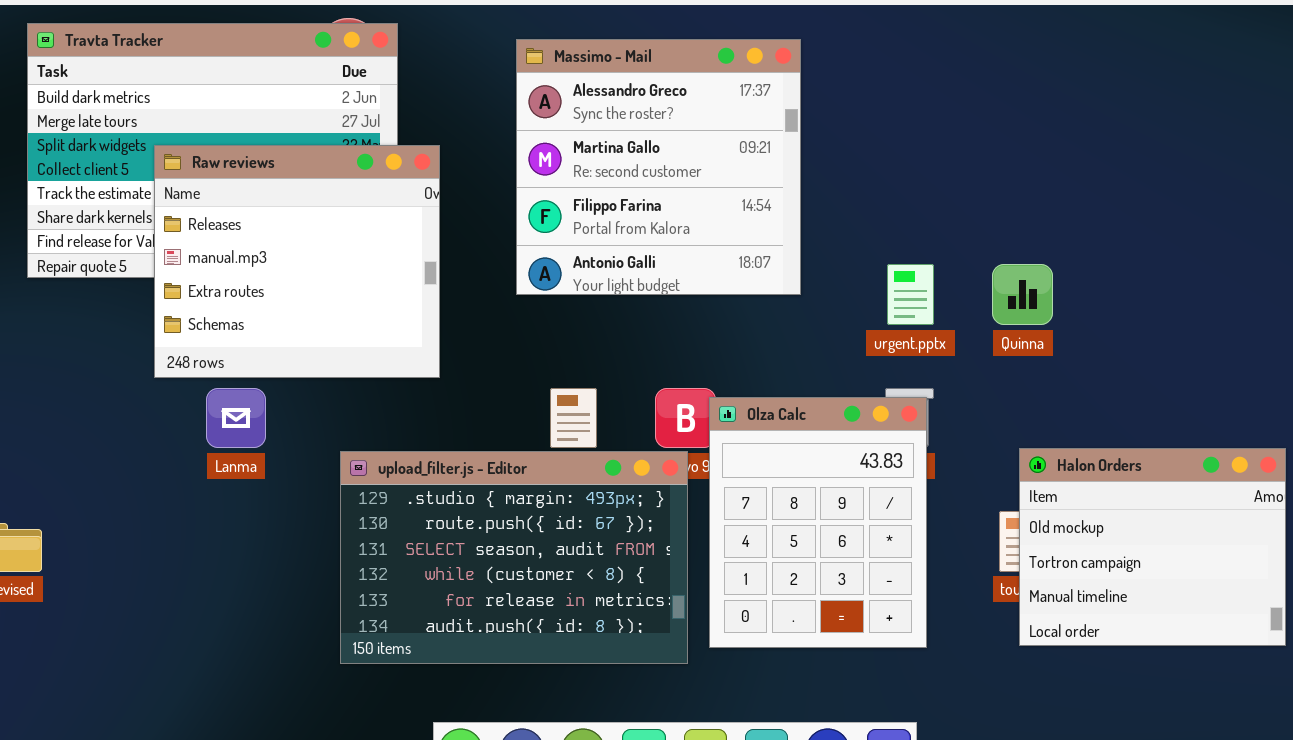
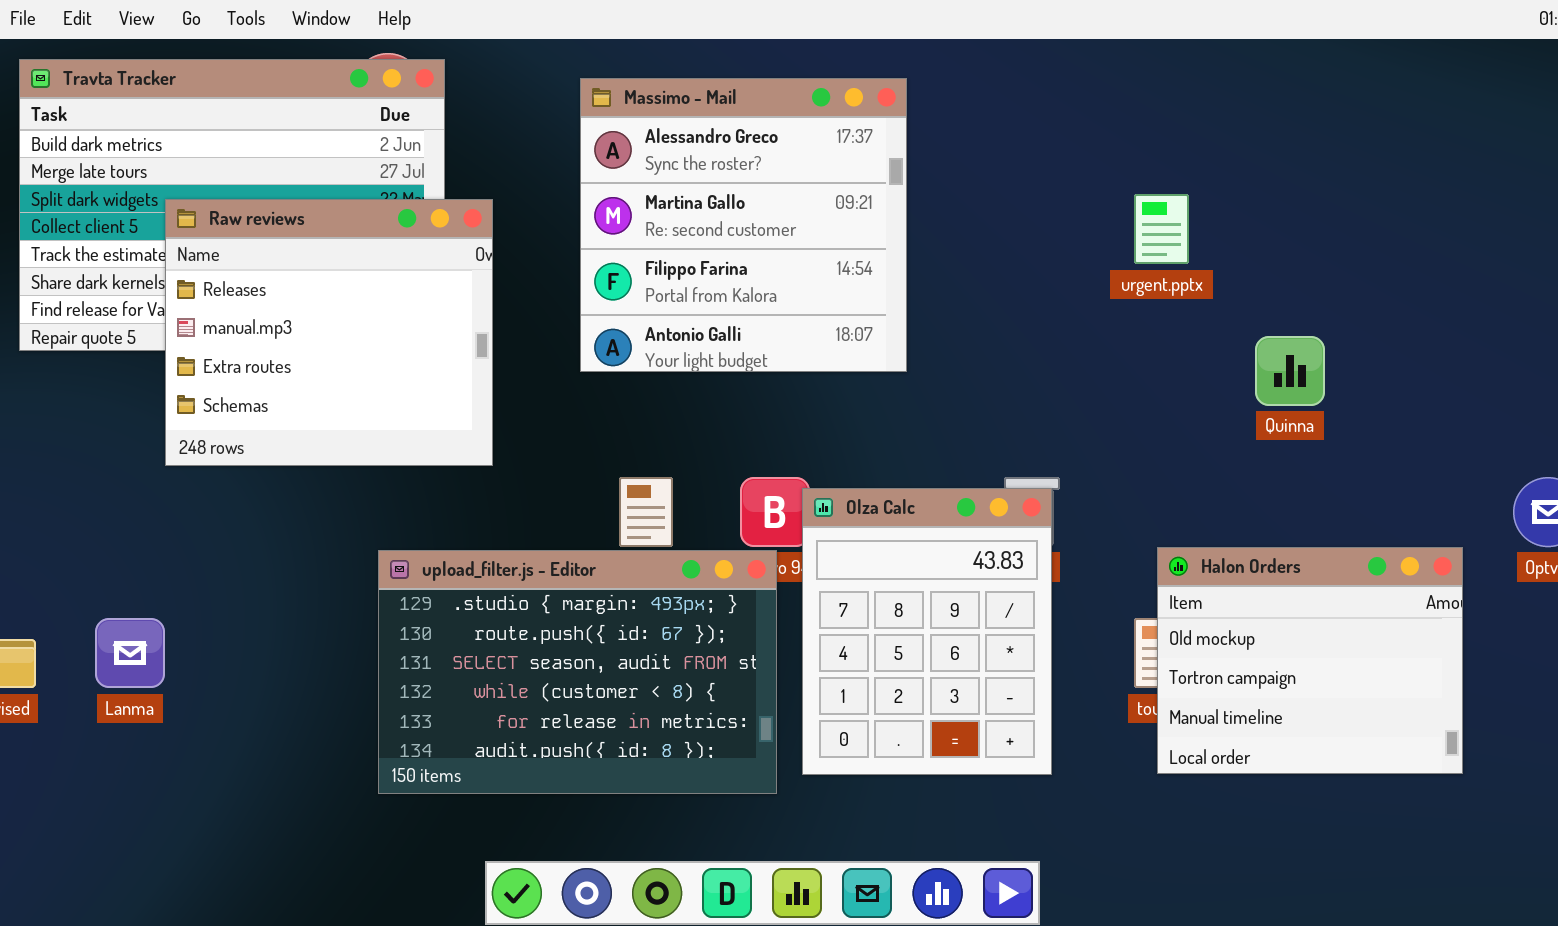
urgent.pptx: [887,264,934,325] -> [1134,194,1189,264], moved
Quinna: [992,264,1053,325] -> [1255,336,1325,406], moved
Lanma: [206,388,266,448] -> [95,618,165,688], moved

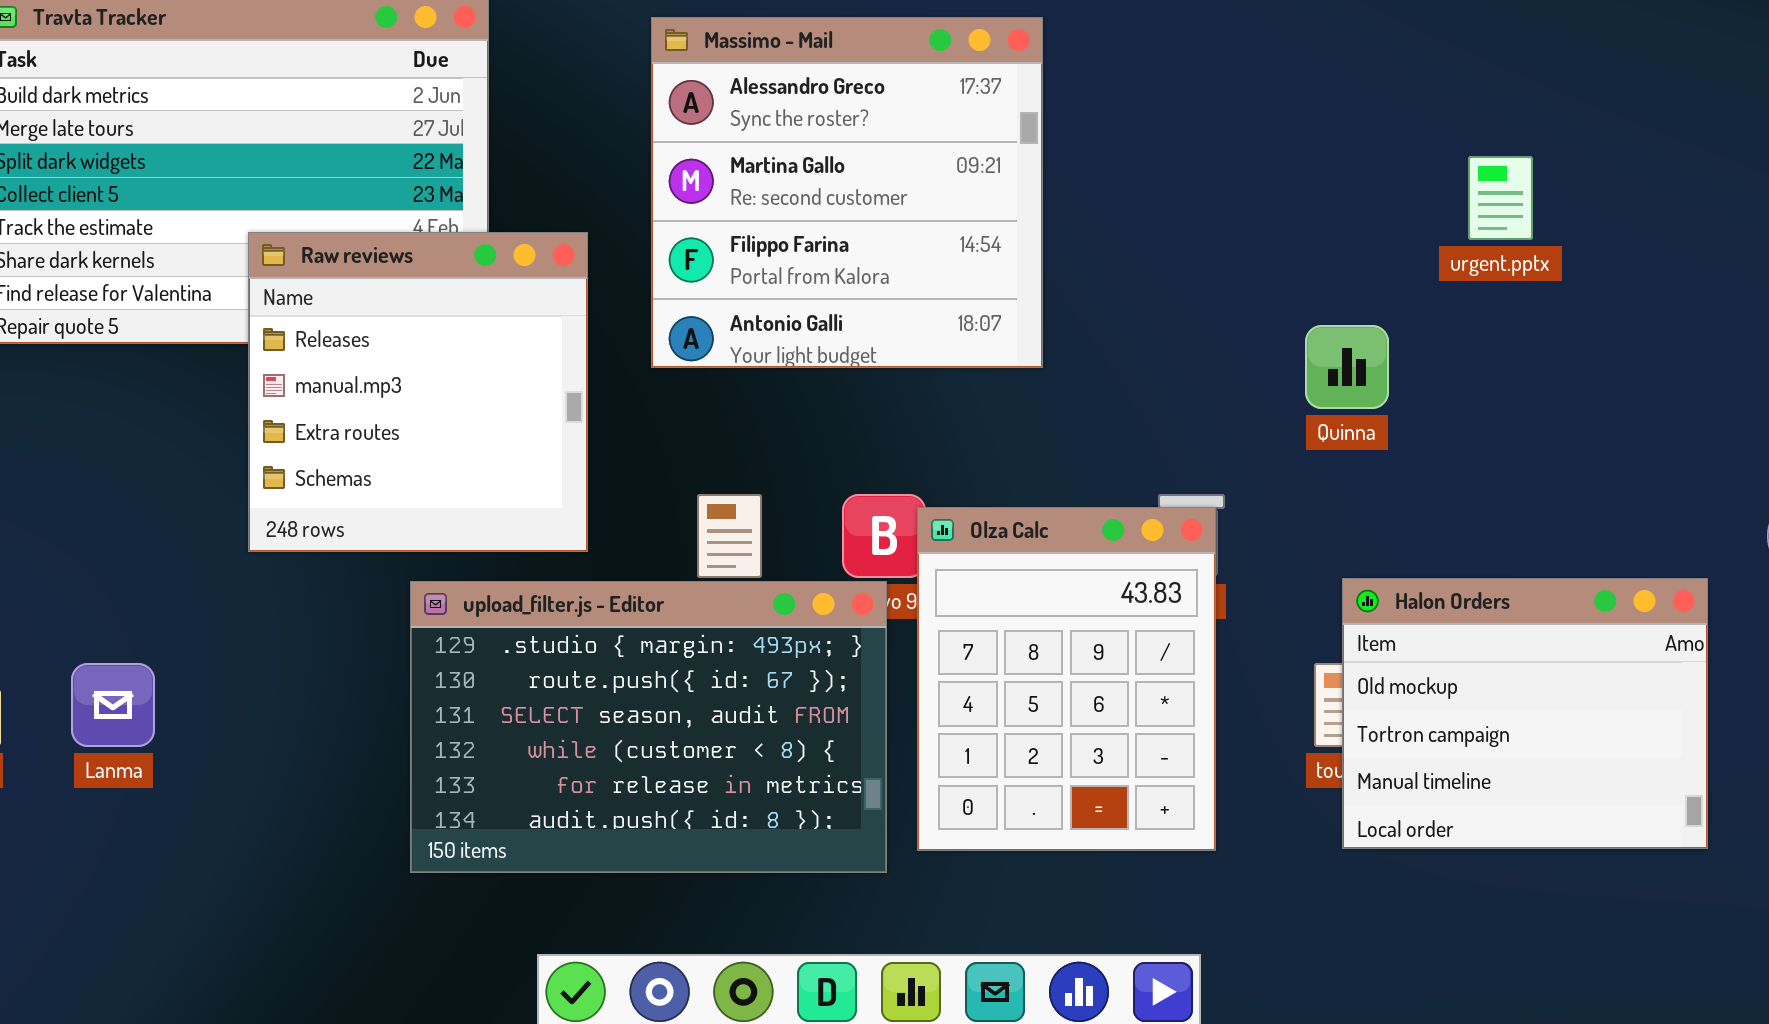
urgent.pptx: [1134,194,1189,264] -> [1468,156,1533,240], moved
Raw reviews: [165,199,493,466] -> [248,232,588,552], moved, resized
Quinna: [1255,336,1325,406] -> [1305,325,1389,409], moved

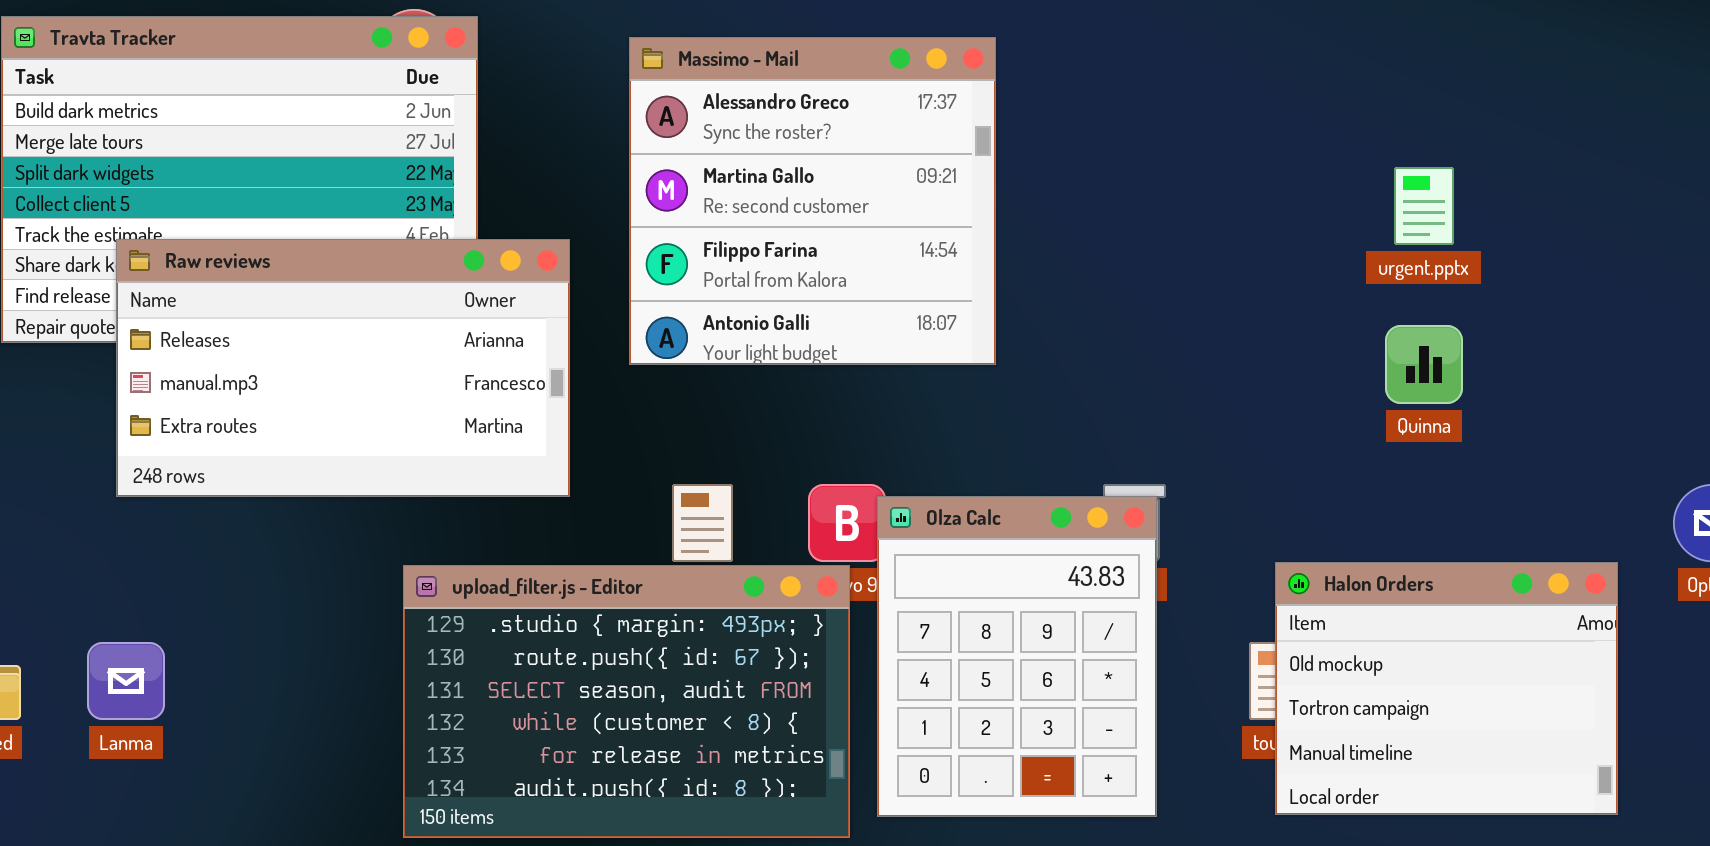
Raw reviews: [248,232,588,552] -> [116,239,570,497], resized
Quinna: [1305,325,1389,409] -> [1385,325,1463,404], moved

